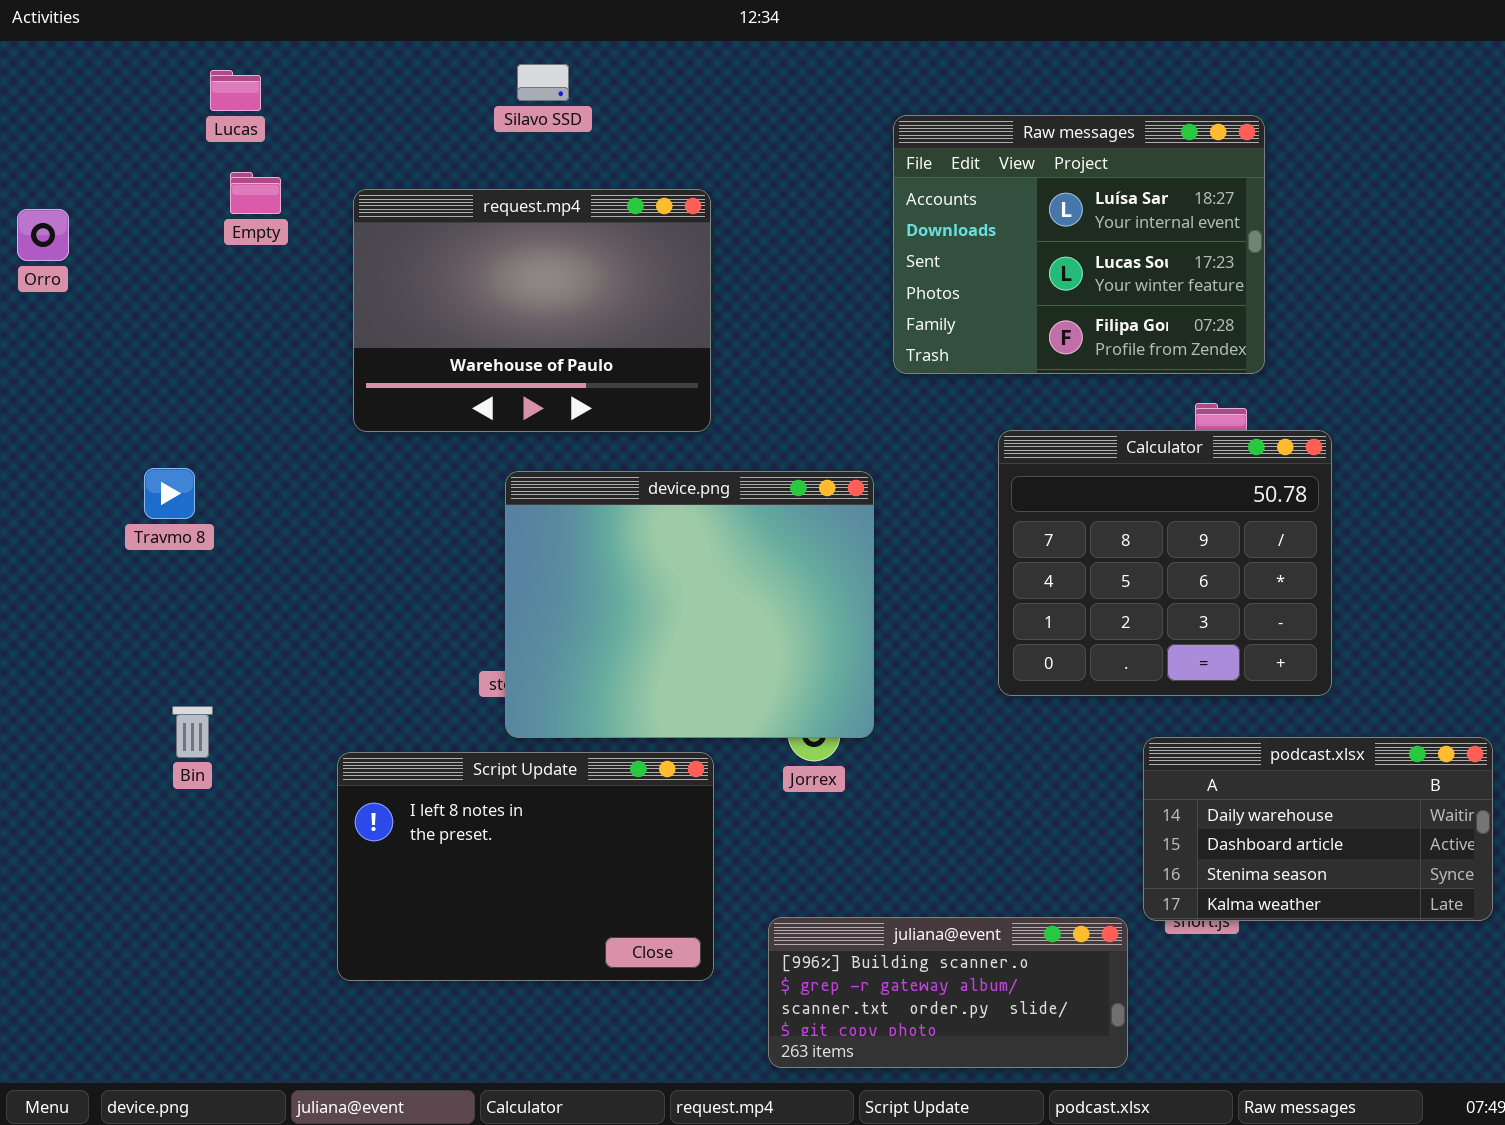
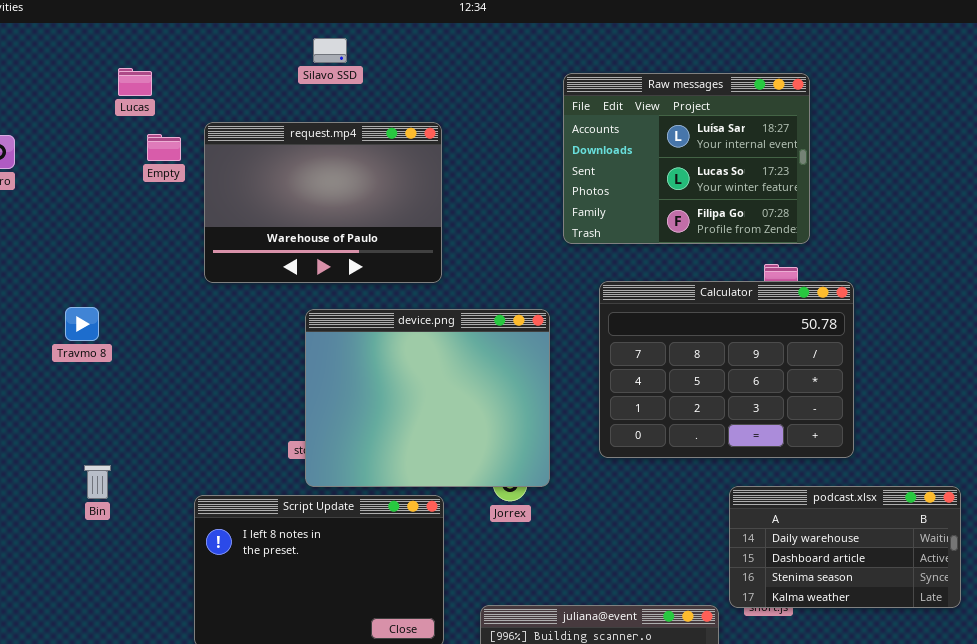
Lucas: [210,70,261,111] -> [118,68,152,96], moved
Empty: [230,172,281,214] -> [147,134,181,161], moved
Calculator: [998,430,1332,696] -> [599,281,854,458], resized

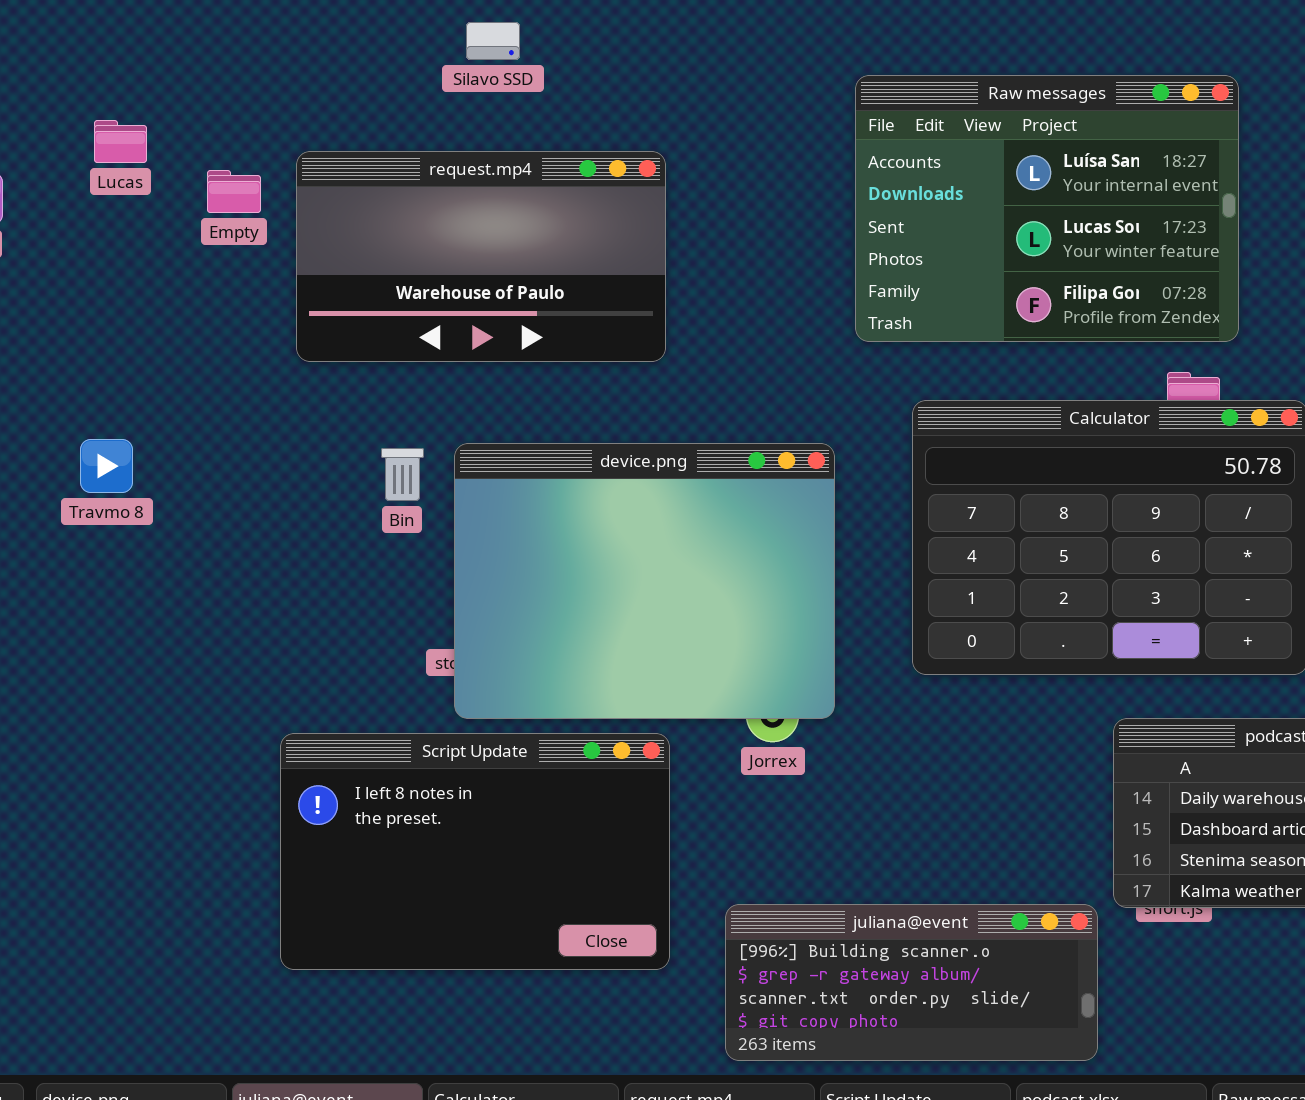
Lucas: [118,68,152,96] -> [94,120,147,163], moved
request.mp4: [204,122,442,283] -> [296,151,666,362], resized
Bin: [84,465,111,499] -> [381,448,424,501], moved

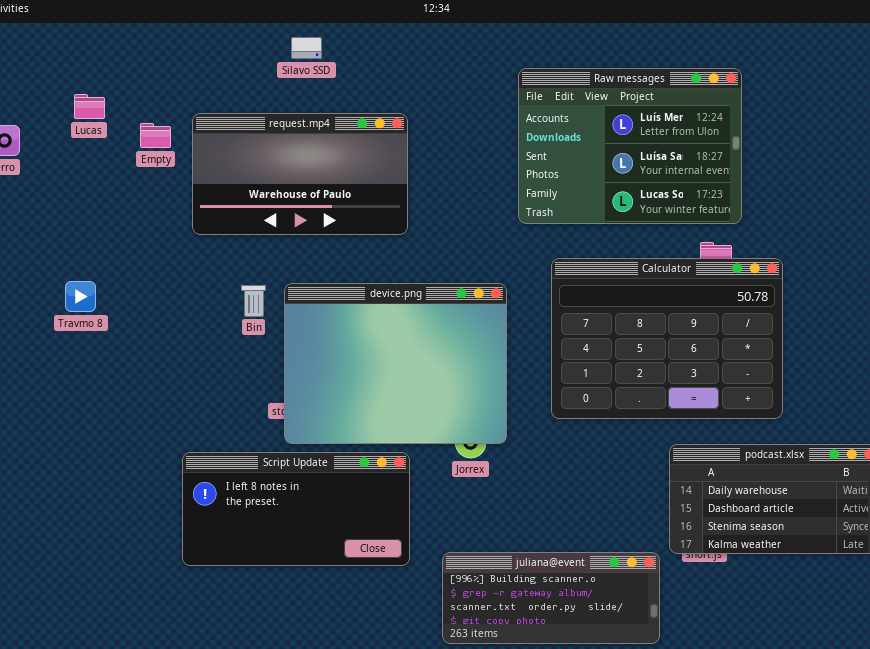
Raw messages: [855,75,1239,342] -> [518,68,742,224], scrolled up 1 row
Script Update: [280,733,670,970] -> [182,452,410,566], resized

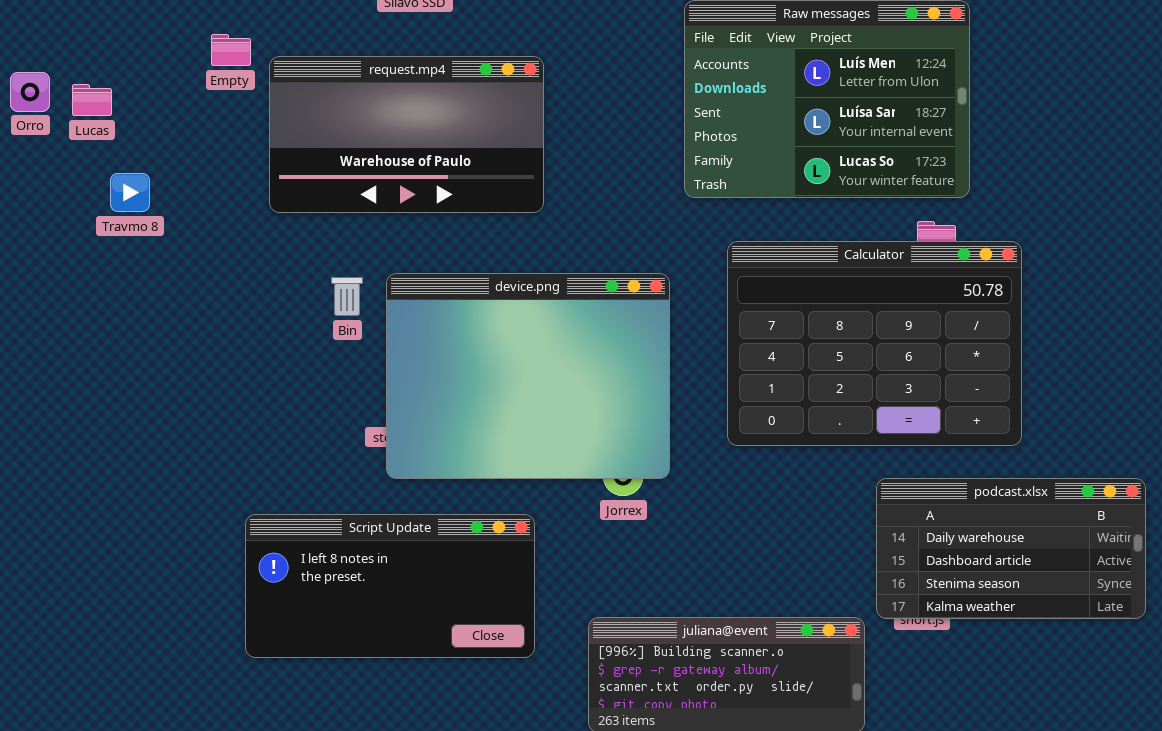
Lucas: [74,94,105,119] -> [72,84,112,116], moved
Empty: [140,123,171,148] -> [211,34,251,66], moved
Travmo 8: [65,281,96,312] -> [110,173,150,212], moved
Script Update: [182,452,410,566] -> [245,514,535,658], moved

